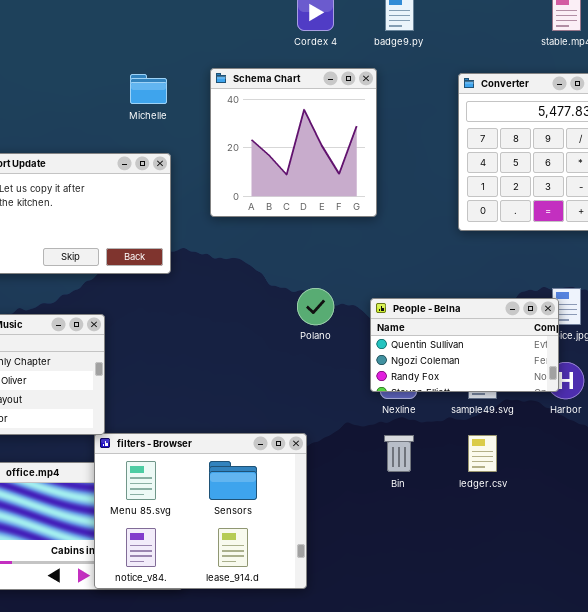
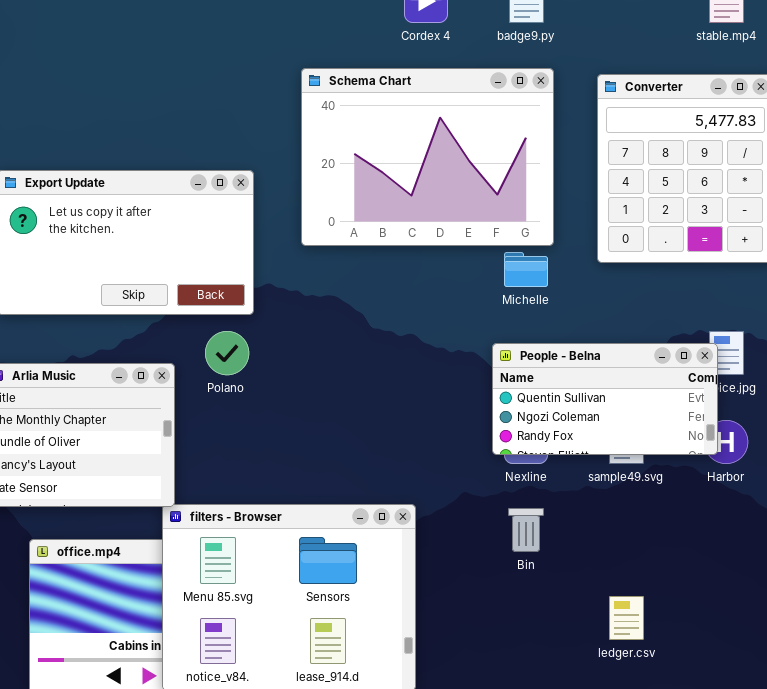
Schema Chart: [210,68,377,217] -> [301,68,554,246], resized
Michelle: [130,74,167,104] -> [504,252,548,287], moved
Polano: [297,288,334,325] -> [205,331,249,375], moved
ledger.csv: [468,435,497,472] -> [609,596,644,640], moved

